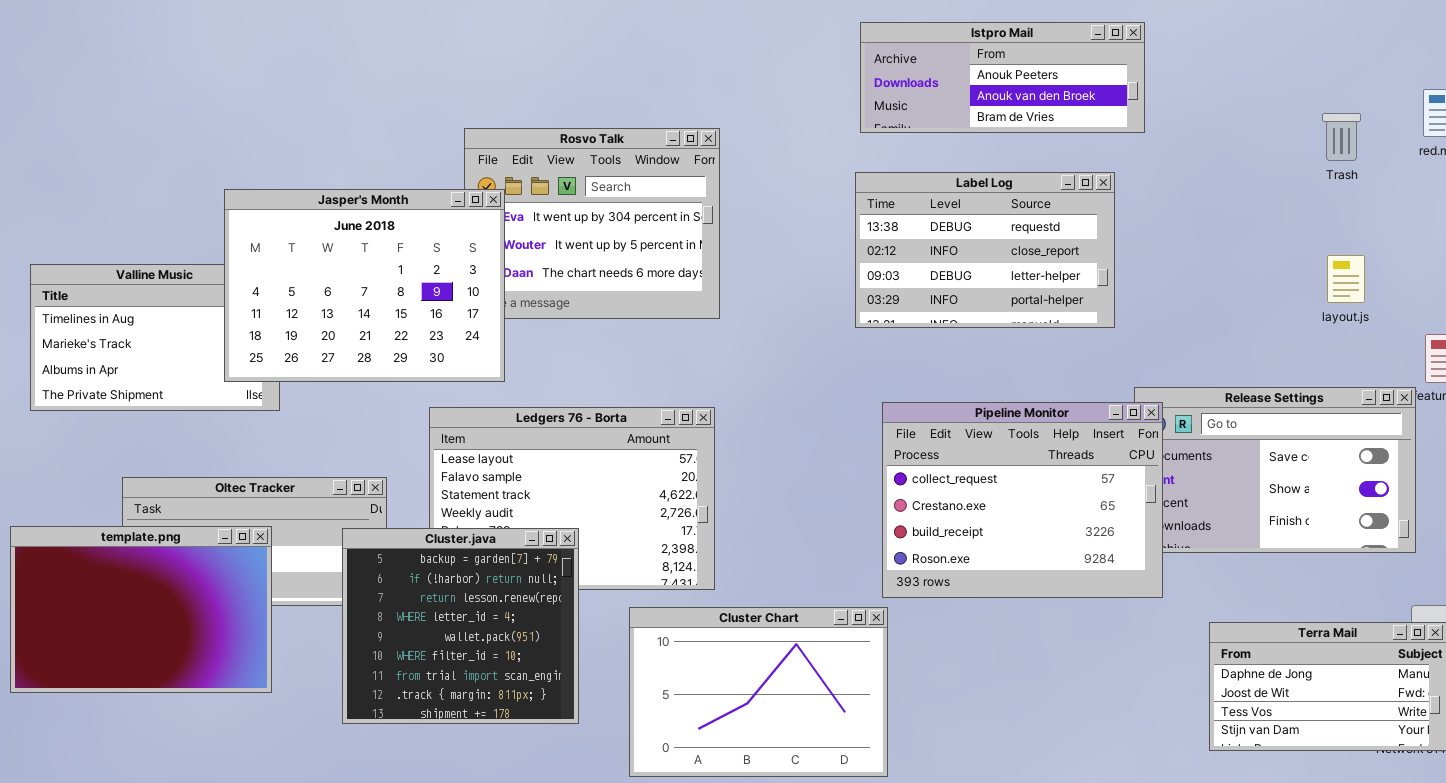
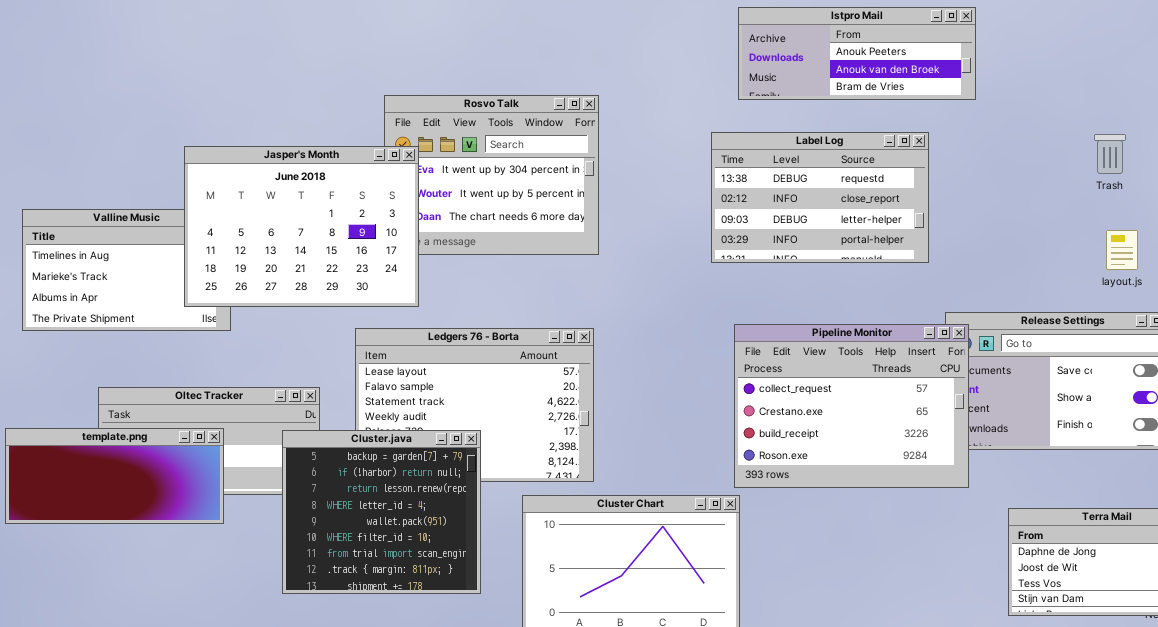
Istpro Mail: [860,22,1145,133] -> [738,7,976,100], moved
Trash: [1322,113,1361,161] -> [1094,134,1126,174], moved
layout.js: [1327,255,1365,303] -> [1106,230,1138,270], moved
template.png: [10,526,272,693] -> [5,428,224,524], resized

